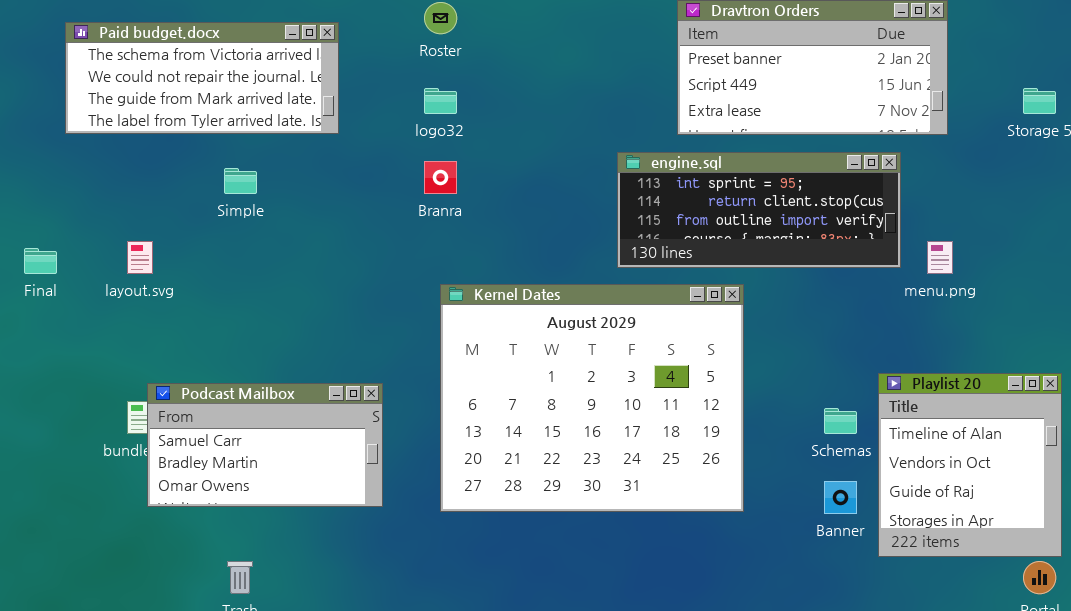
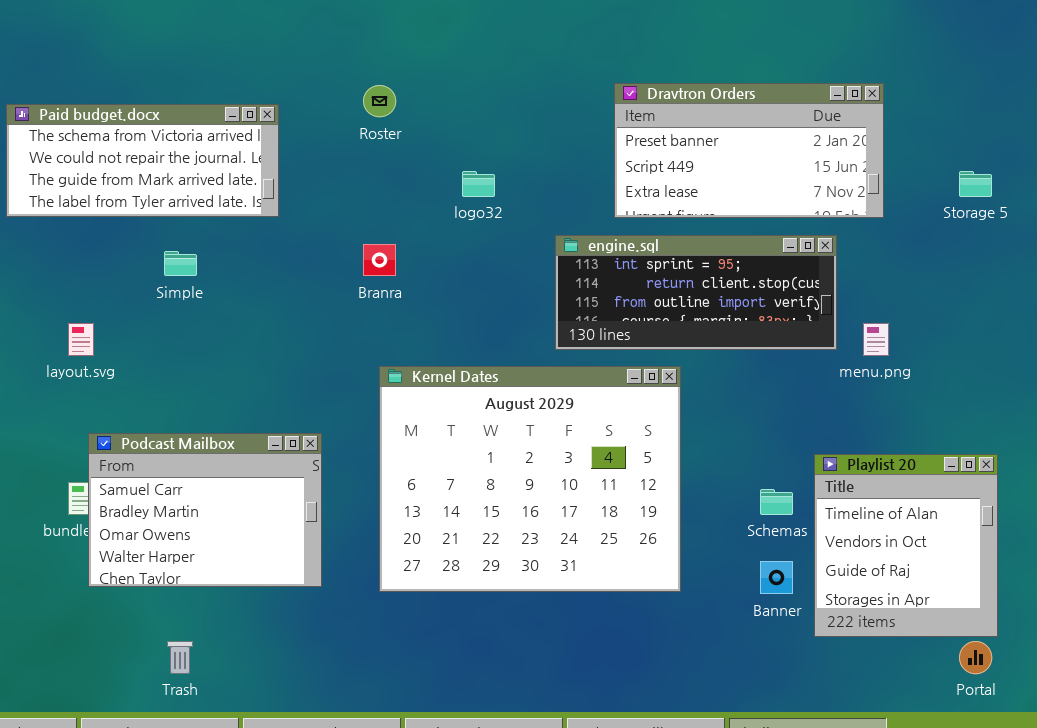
logo32: [424,88,457,114] -> [462,171,495,197], moved
Podcast Mailbox: [147,383,383,507] -> [88,433,322,587], resized

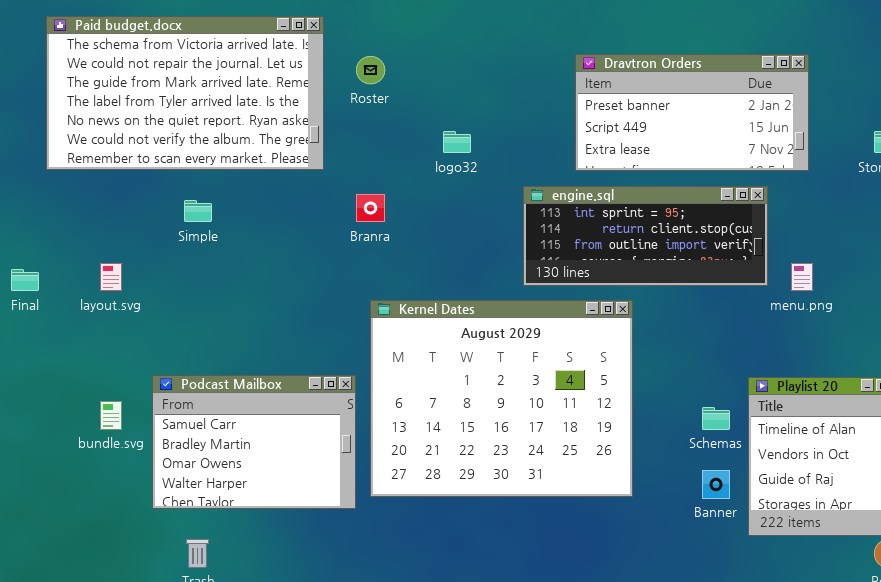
Paid budget.docx: [6,104,279,217] -> [46,16,324,170], resized
Podcast Mailbox: [88,433,322,587] -> [152,375,356,509], moved

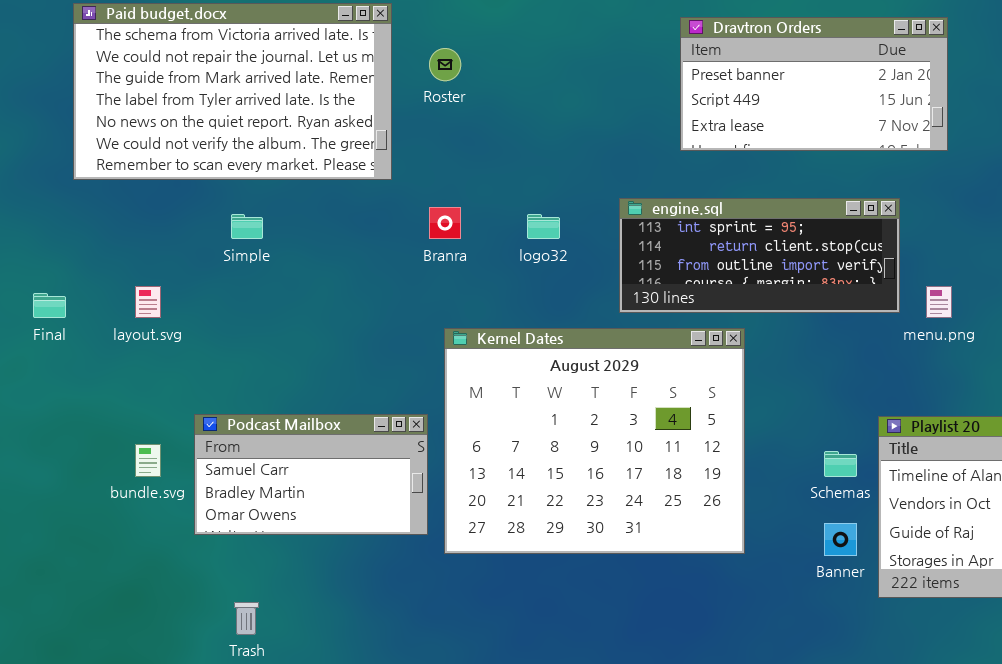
Dravtron Orders: [575,54,809,171] -> [680,17,948,151], moved
logo32: [443,131,471,153] -> [527,214,560,239], moved
Podcast Mailbox: [152,375,356,509] -> [194,414,428,535], resized

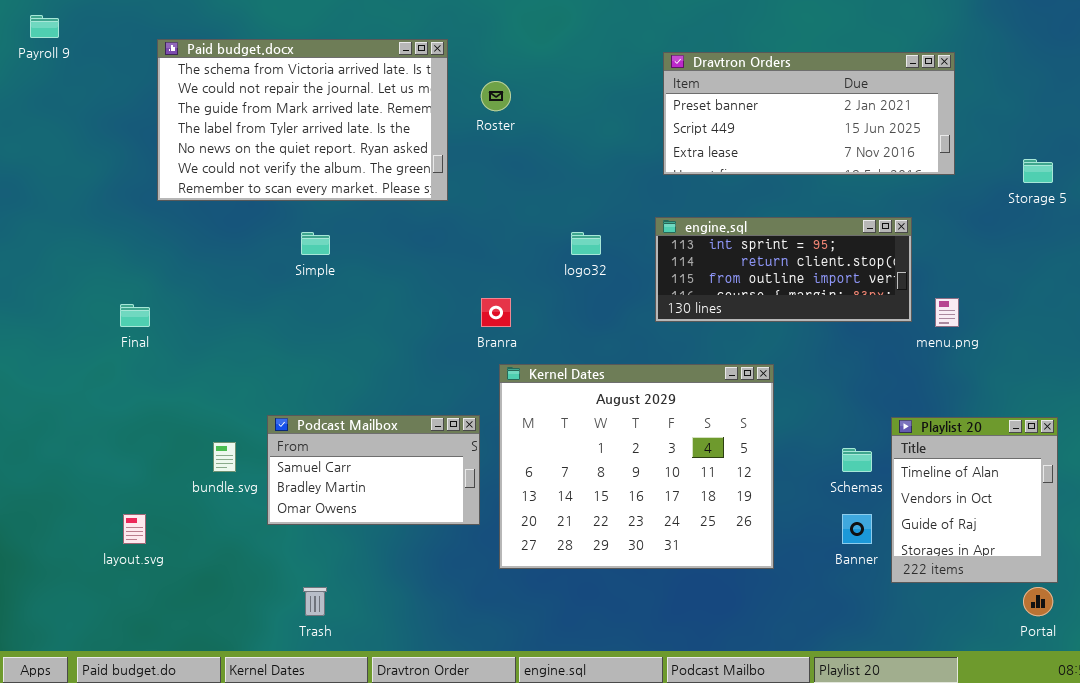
Dravtron Orders: [680,17,948,151] -> [663,52,955,175], resized
Branra: [429,207,461,239] -> [481,298,511,327], moved
layout.svg: [135,286,161,318] -> [123,514,146,544], moved
Kernel Dates: [444,328,745,554] -> [499,364,774,569], moved

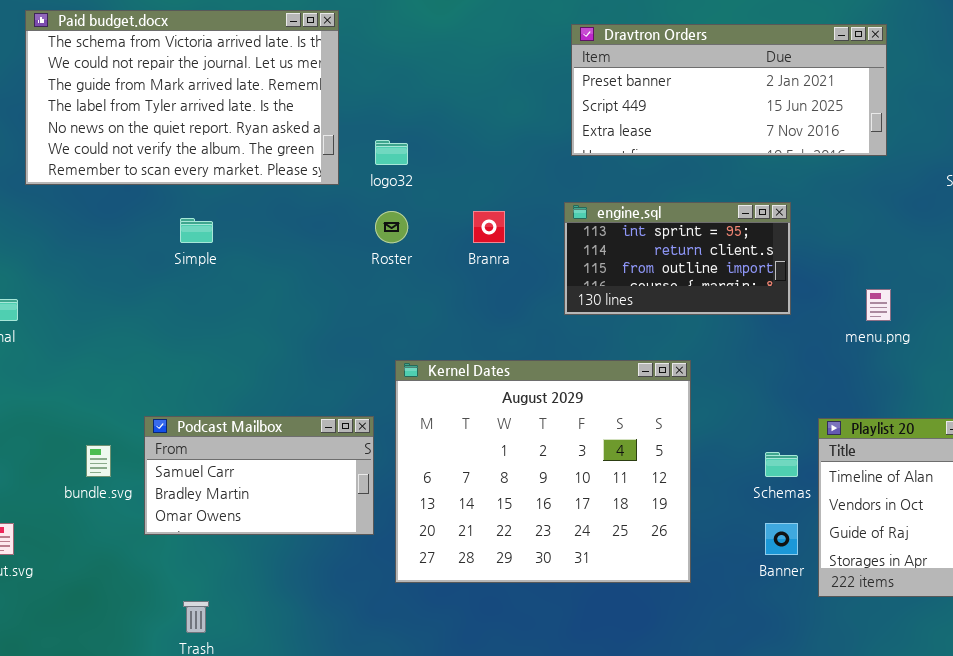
Roster: [481,81,511,111] -> [375,211,408,243], moved
engine.sql: [655,217,912,322] -> [564,202,791,315], resized
logo32: [571,232,601,255] -> [375,140,408,165], moved
Branra: [481,298,511,327] -> [473,211,505,243], moved

